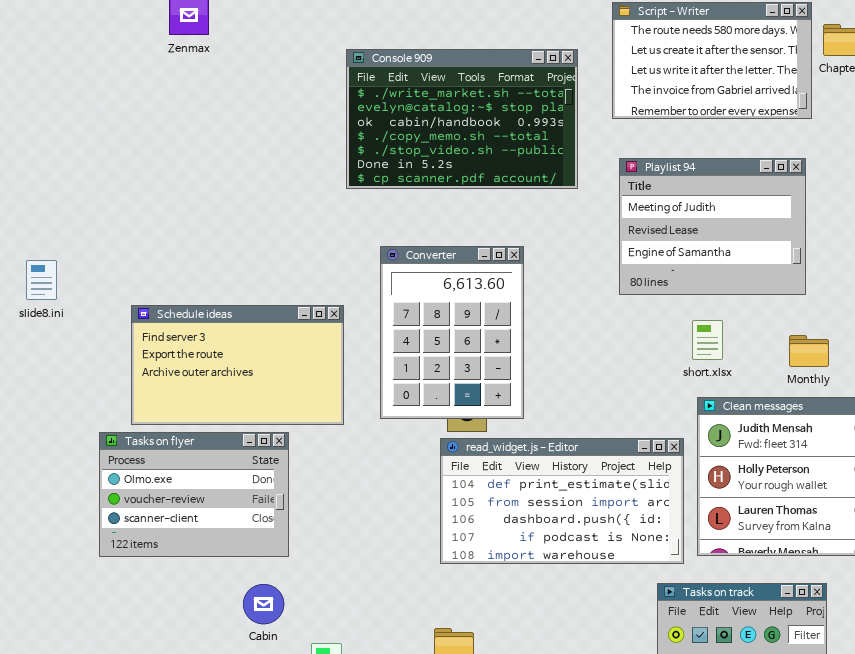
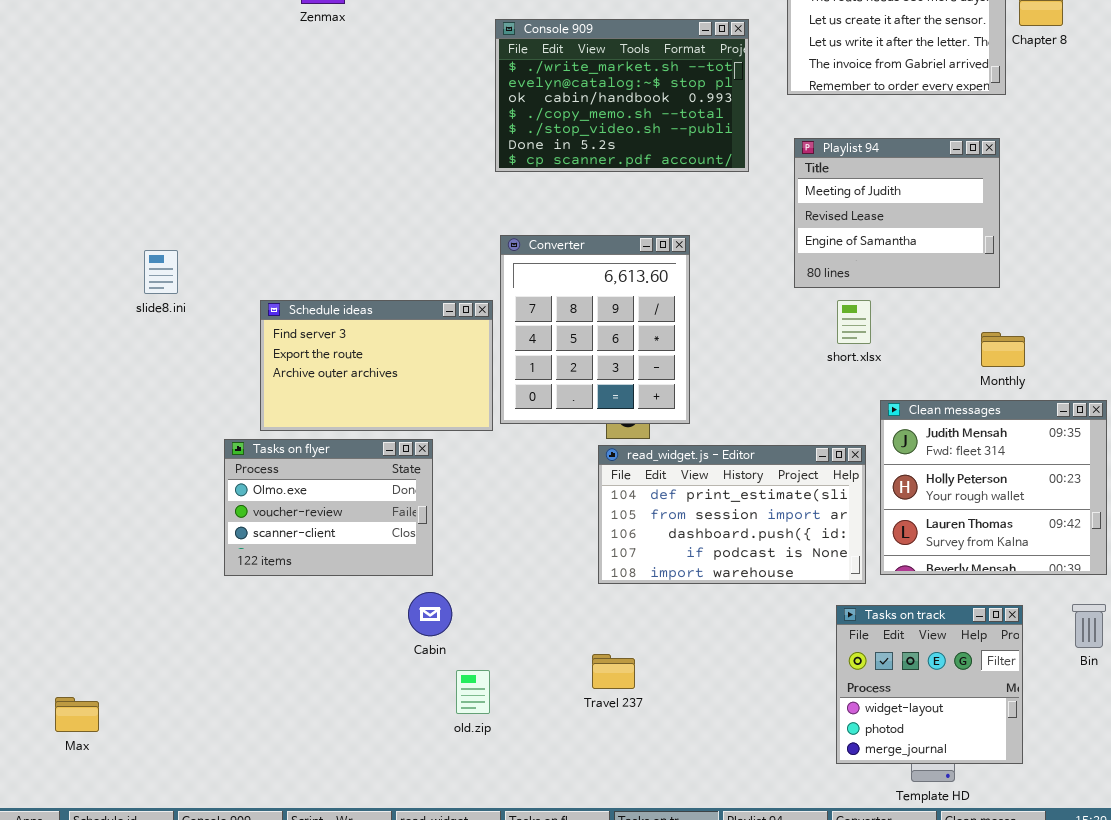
Converter: [380,246,524,419] -> [500,235,690,424], resized
short.xlsx: [692,320,723,360] -> [837,300,871,344], moved
Cabin: [243,584,284,624] -> [408,592,452,636], moved

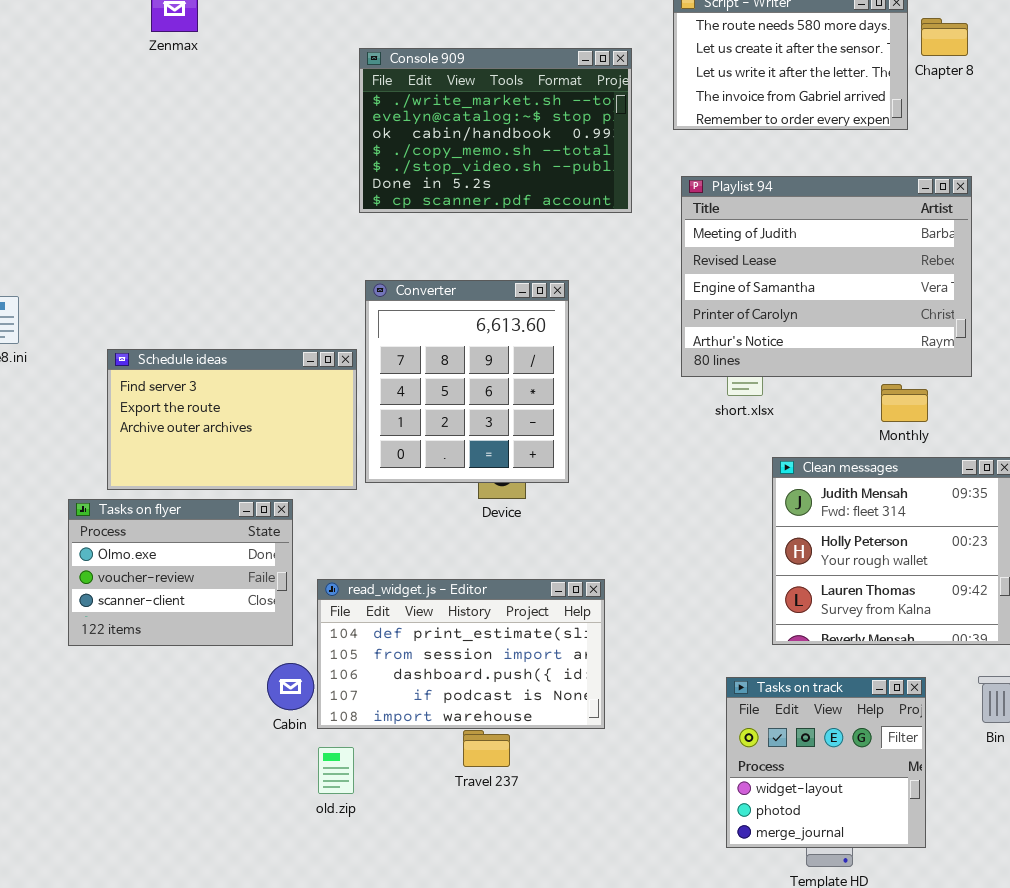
Playlist 94: [794,138,1000,288] -> [681,176,972,377], resized
read_widget.js - Editor: [598,445,866,584] -> [317,579,605,729], moved

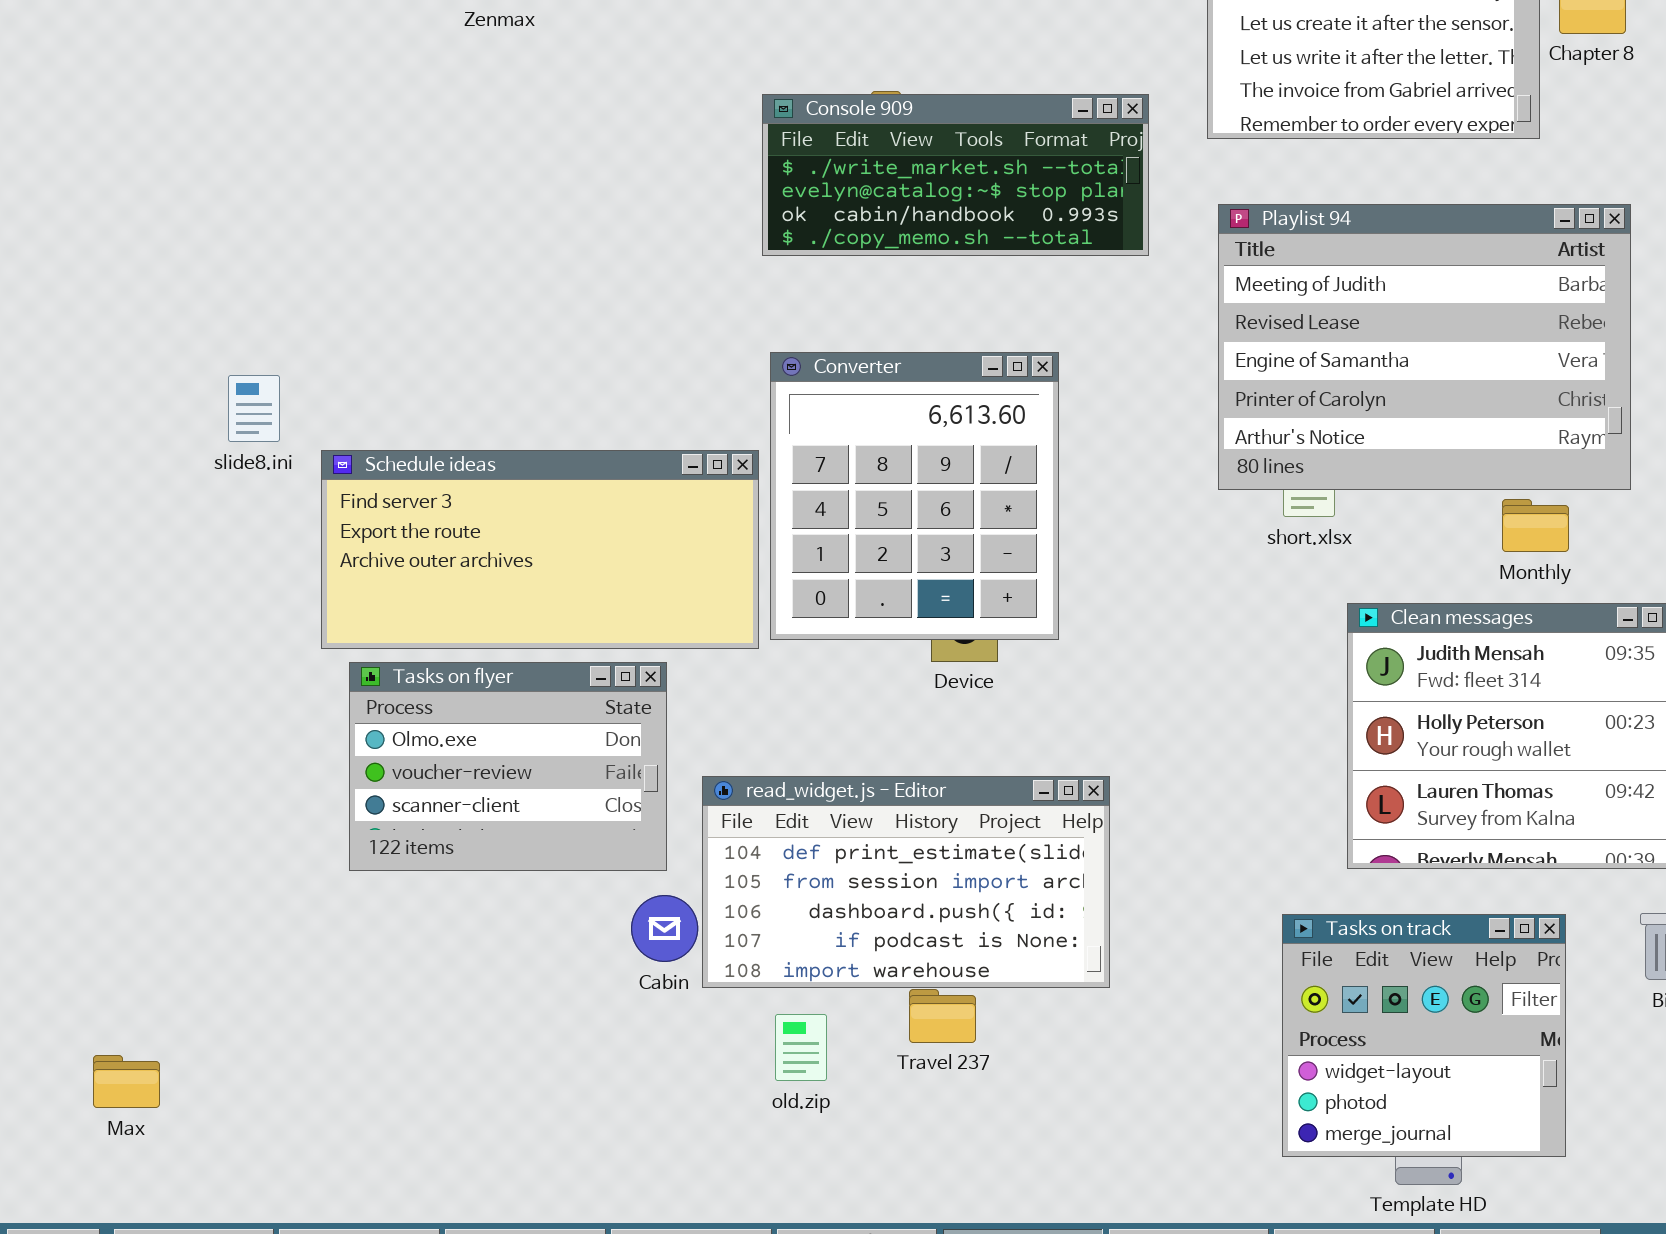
Console 909: [359,48,632,213] -> [762,94,1149,256], resized
Schedule ideas: [107,349,357,490] -> [321,450,759,649], resized
old.zip: [318,747,354,794] -> [775,1014,827,1081], moved

